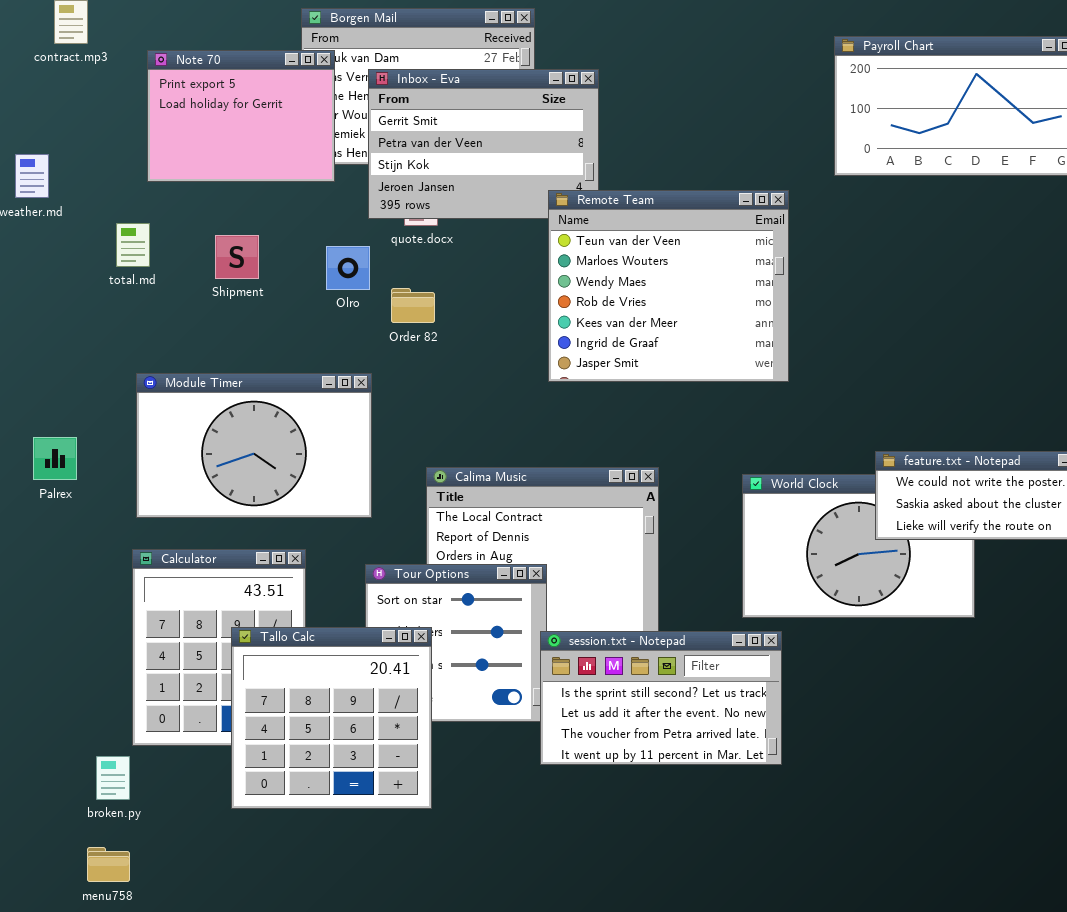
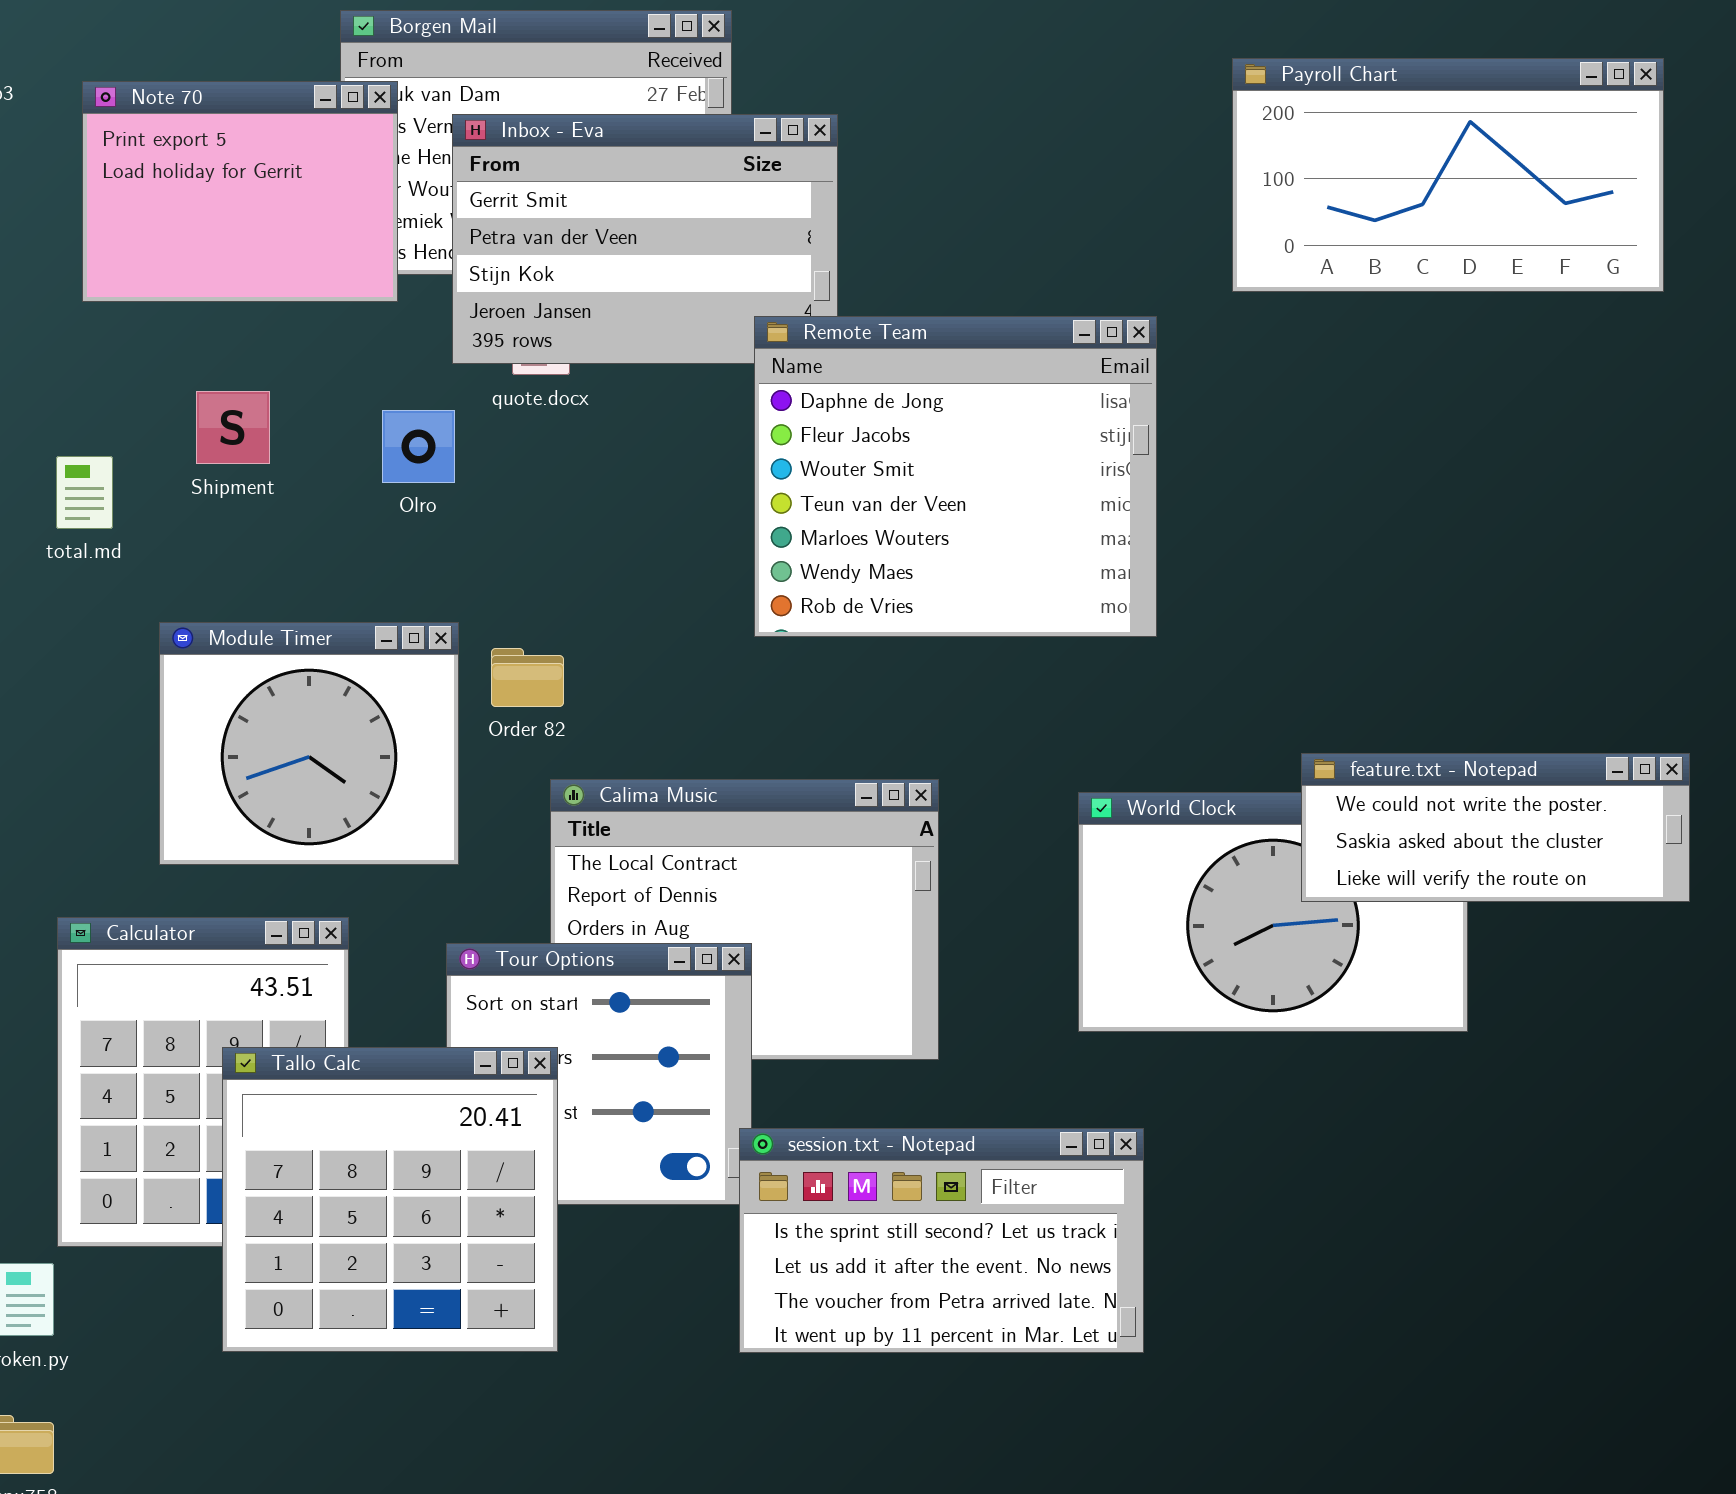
Remote Team: [548,190,789,382] -> [754,316,1157,637], scrolled up 3 rows
total.md: [116,223,150,267] -> [56,456,113,529], moved
Order 82: [391,288,435,323] -> [491,648,564,707], moved
Module Timer: [136,373,372,518] -> [159,622,459,865], resized
session.txt - Notepad: [540,631,782,765] -> [739,1128,1144,1353], moved

